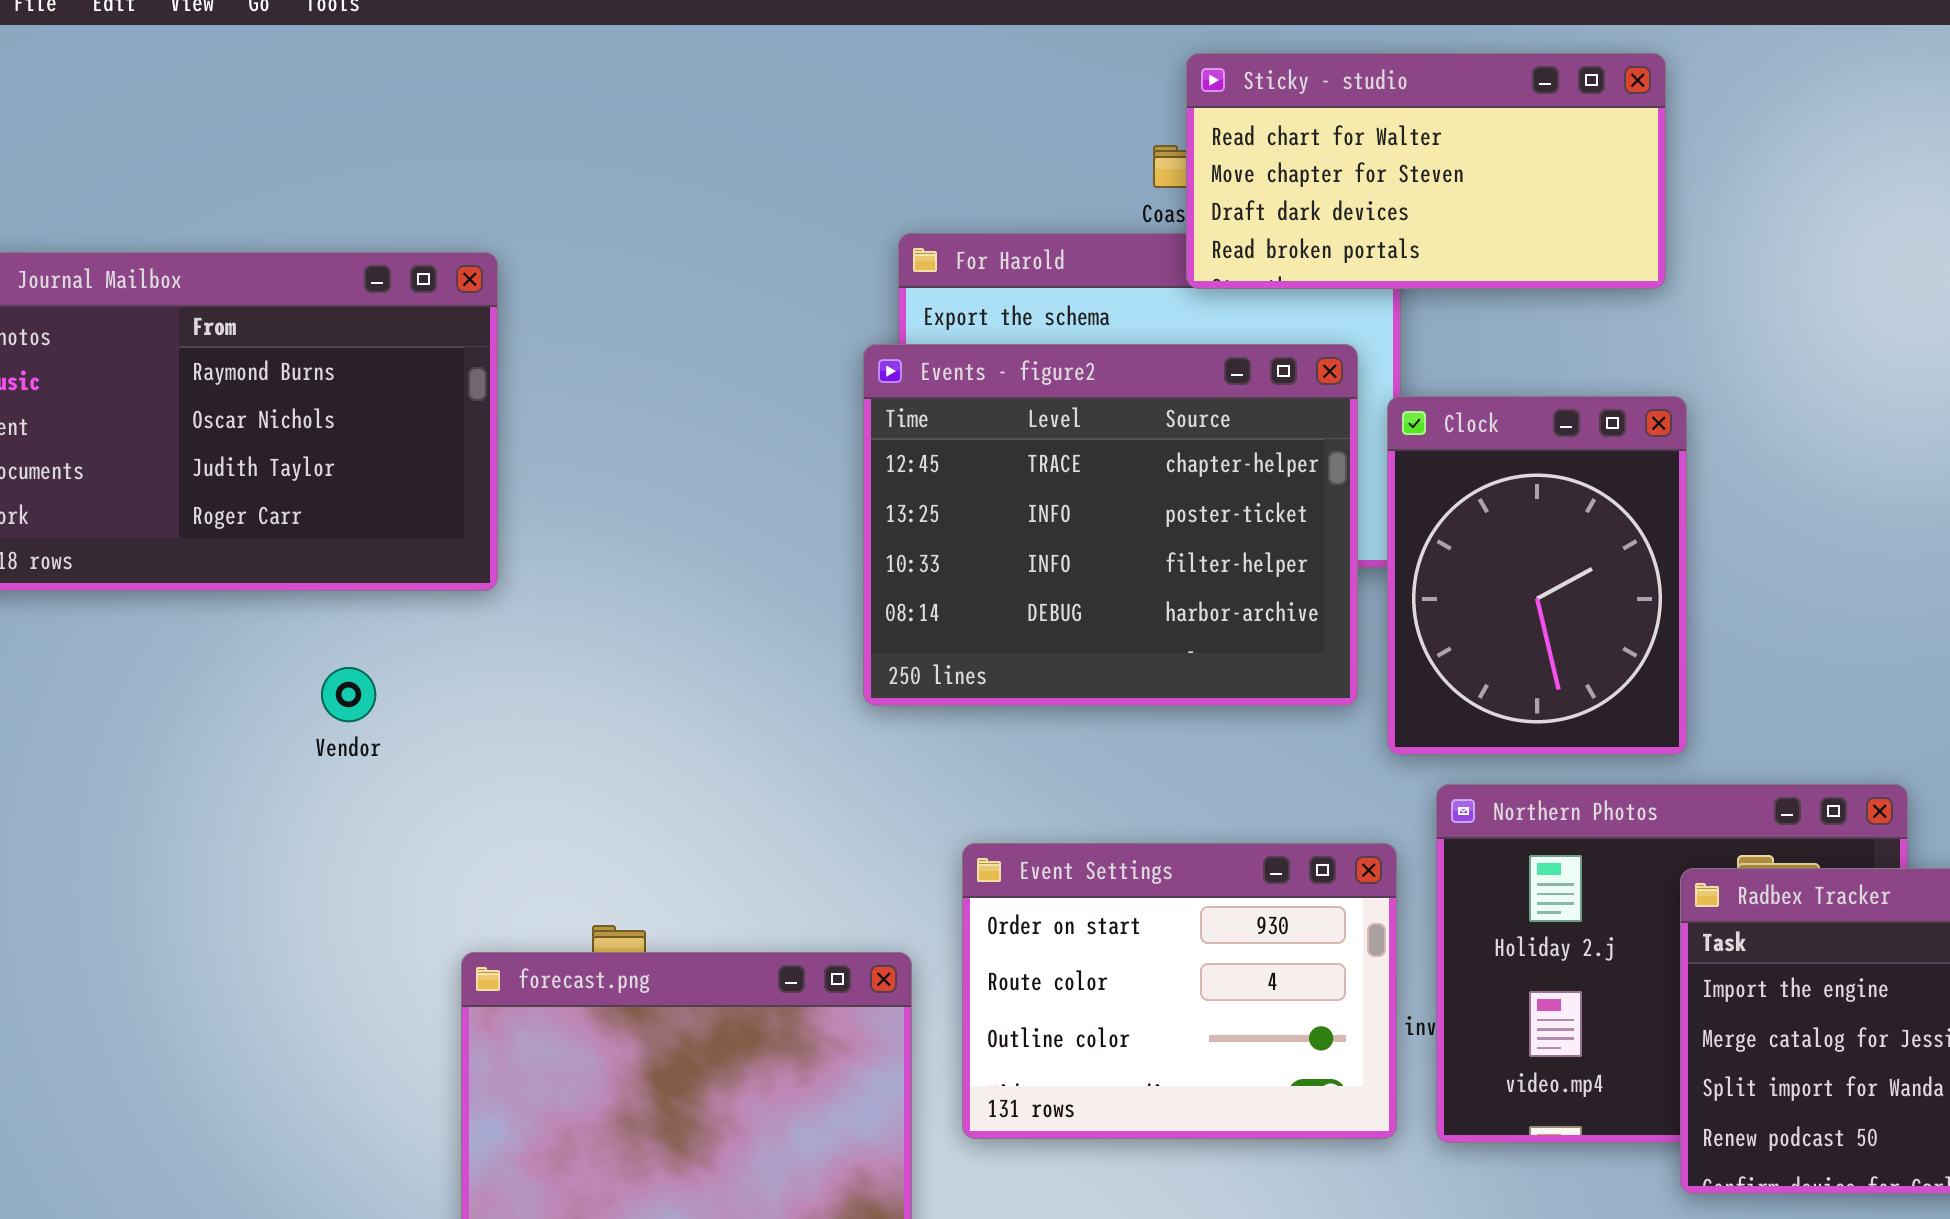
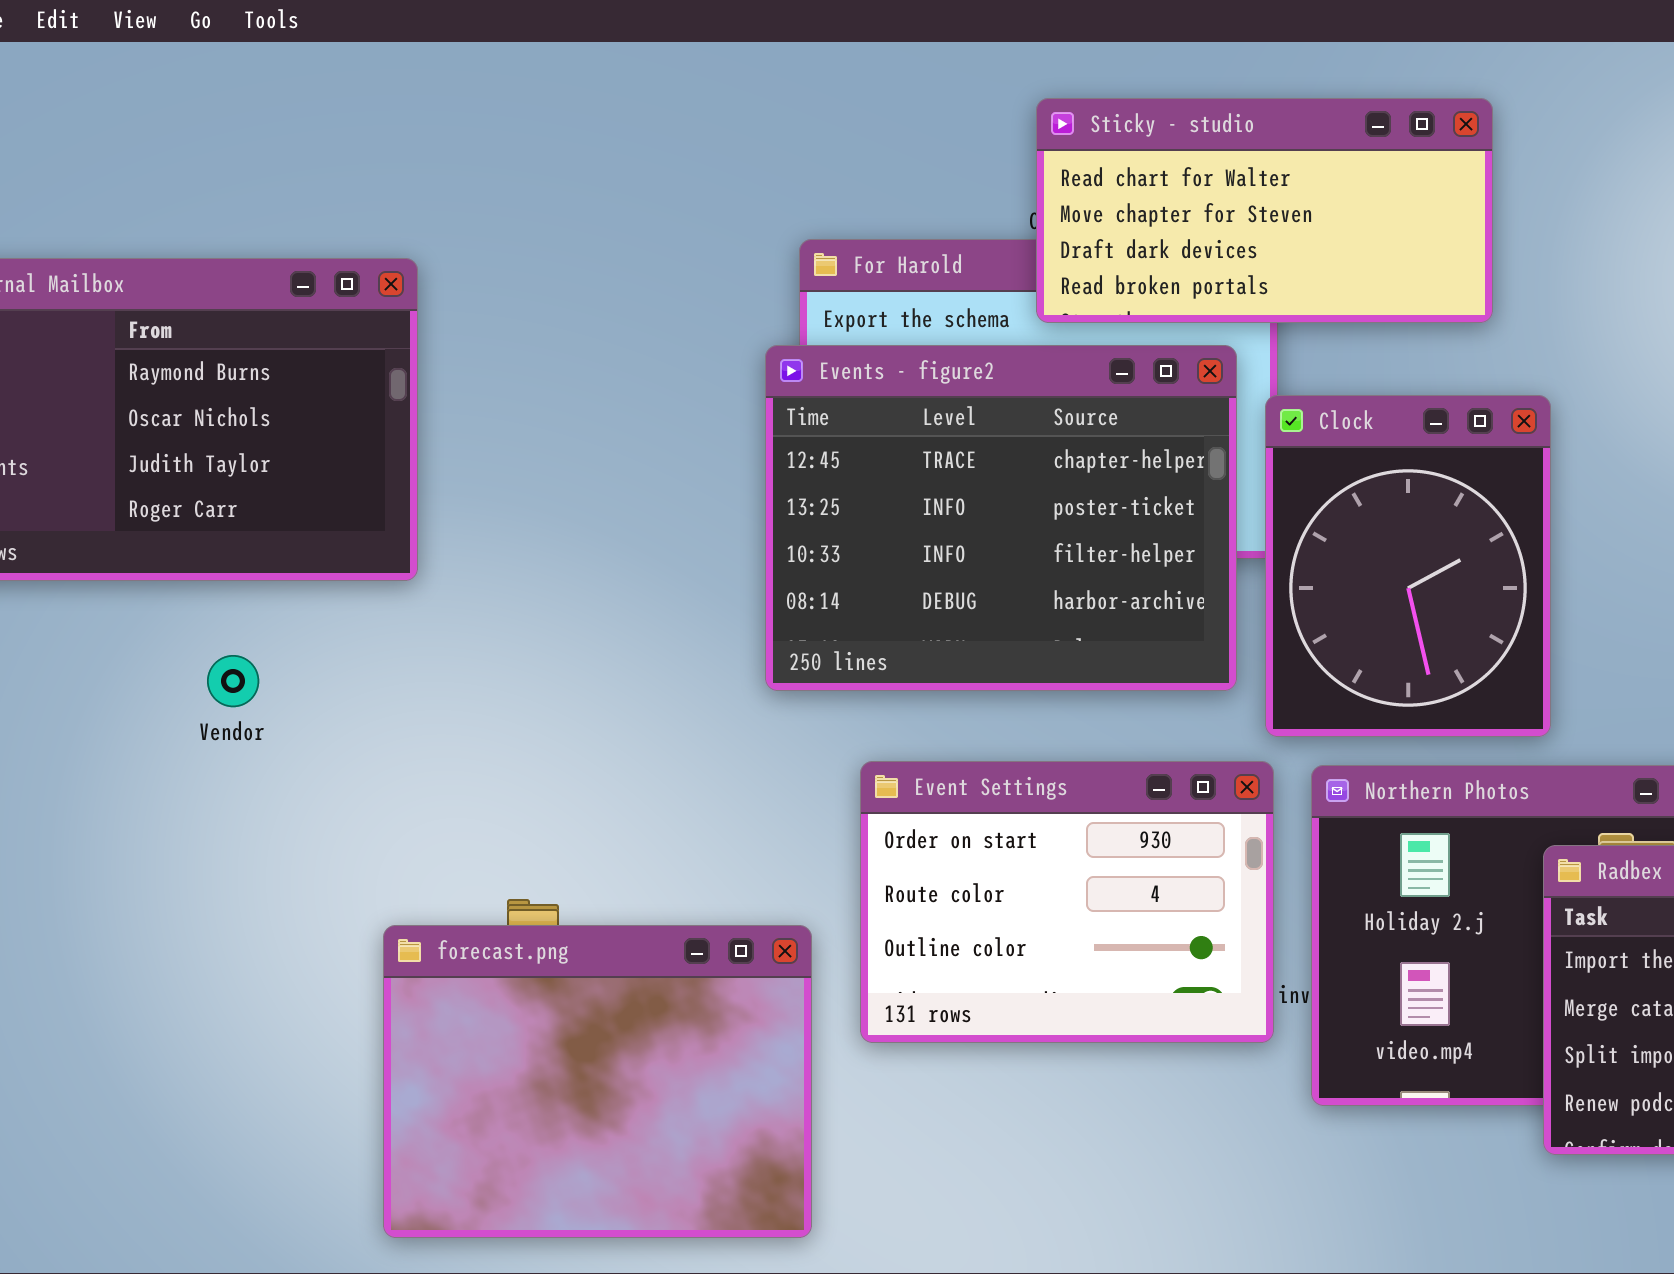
Sticky - studio: [1186,53,1666,289] -> [1036,98,1493,323], moved
Vendor: [321,667,376,722] -> [207,655,259,707], moved
Event Settings: [962,843,1397,1139] -> [860,761,1274,1043], moved

